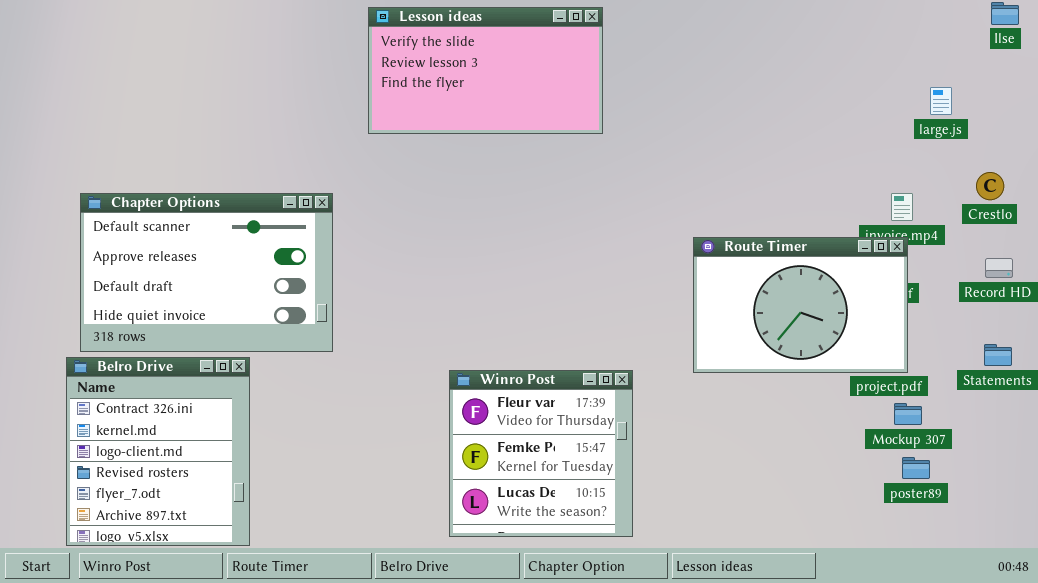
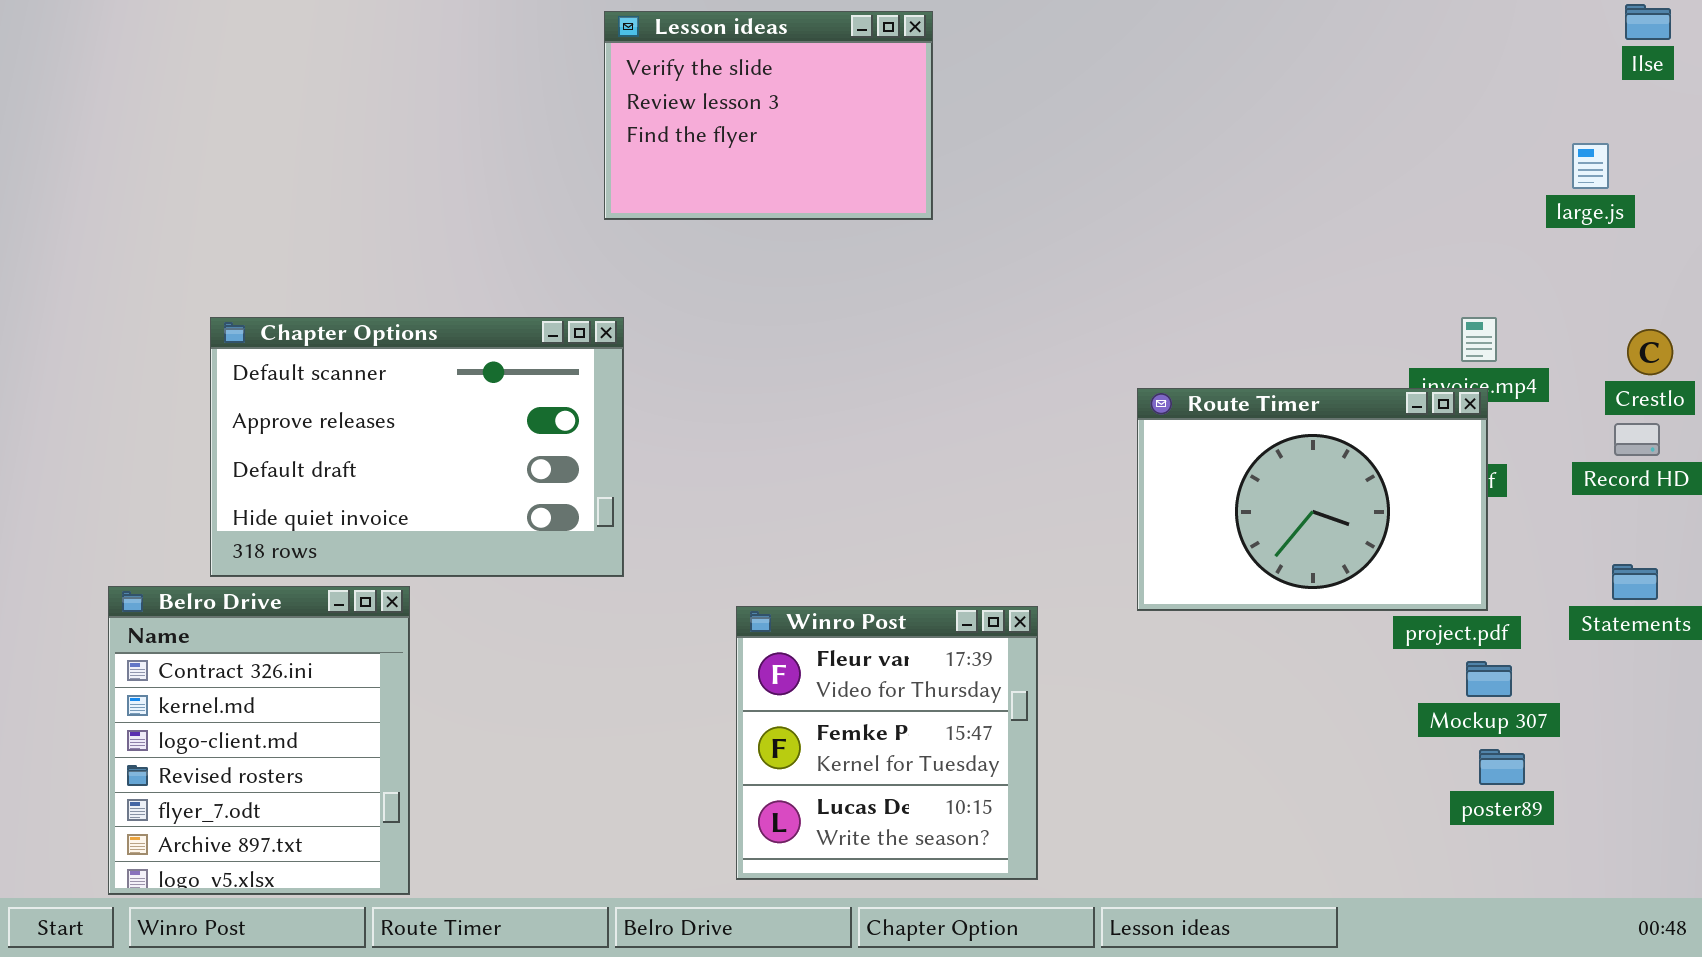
Lesson ideas: [368,7,603,134] -> [604,11,933,220], resized
large.js: [930,87,952,115] -> [1572,143,1609,189], moved
Crestlo: [976,172,1004,200] -> [1627,329,1673,375], moved
Chapter Options: [80,193,333,352] -> [210,317,624,577], moved

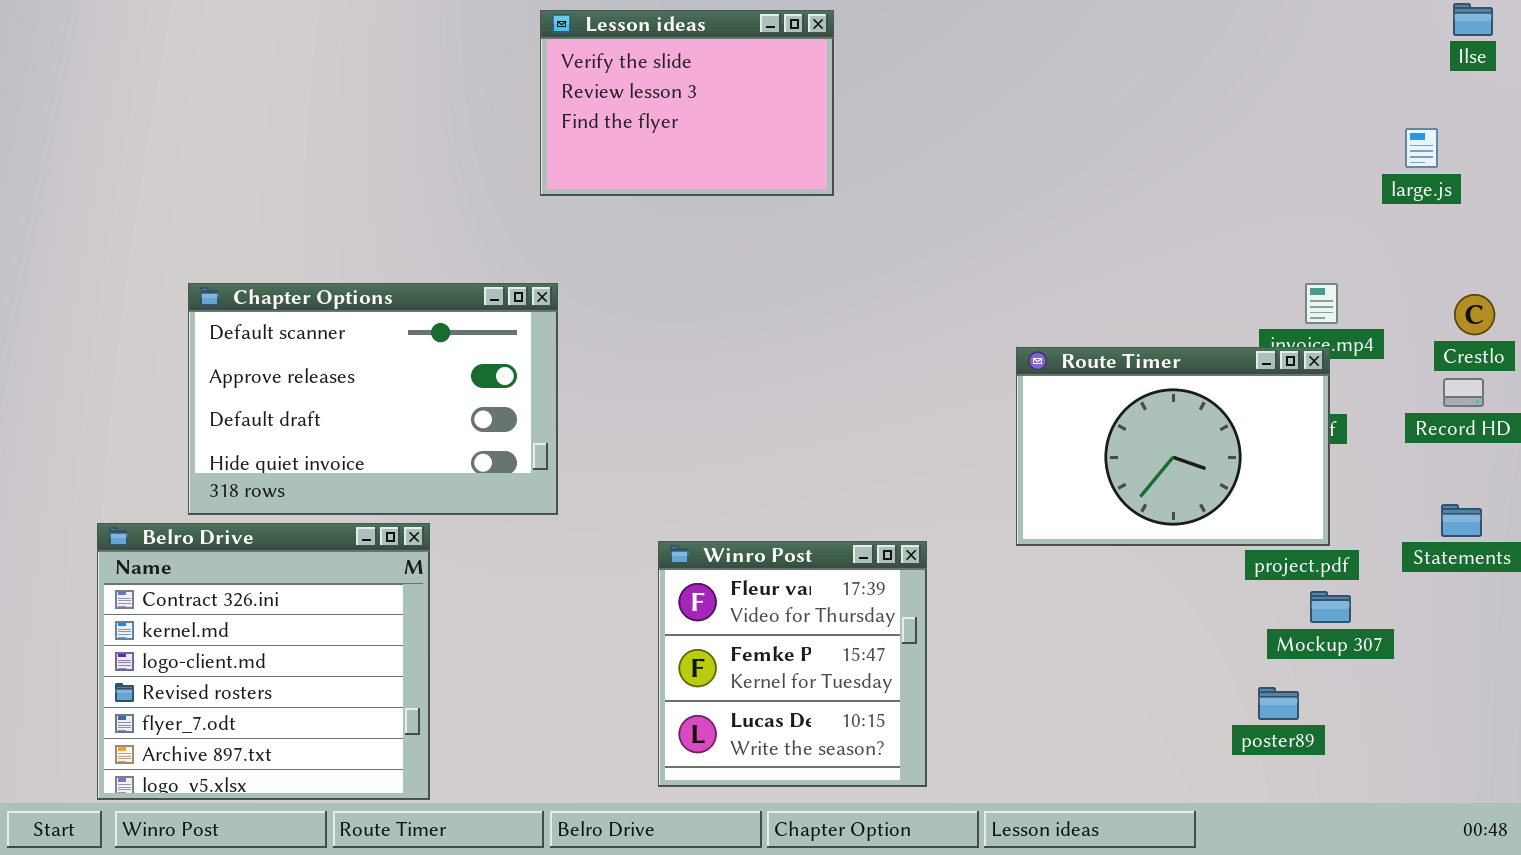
Belro Drive: [108,586,410,895] -> [97,523,430,800], resized
poster89: [1479,749,1525,785] -> [1258,687,1299,720], moved

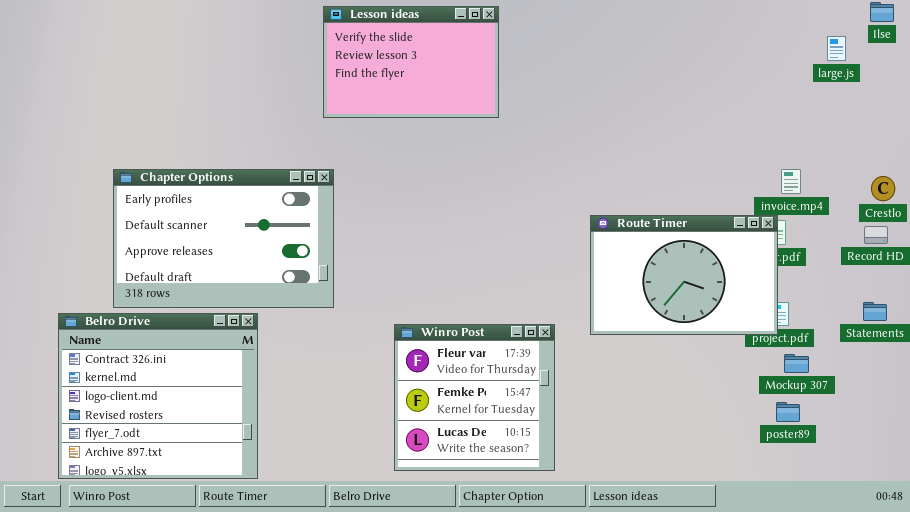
large.js: [1405,128,1438,168] -> [827,36,846,61], moved
Chapter Options: [188,283,558,515] -> [113,169,334,308], scrolled up 1 row
Route Timer: [1016,347,1330,546] -> [590,215,778,335], moved
poster89: [1258,687,1299,720] -> [776,402,800,422], moved

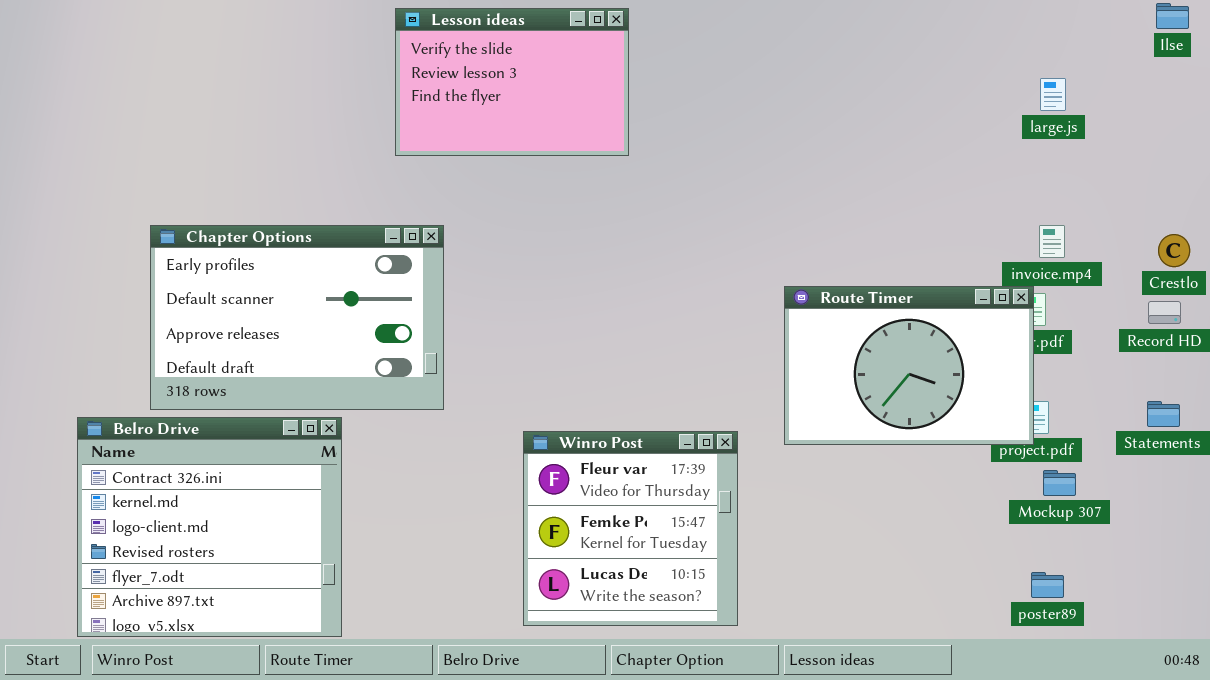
Lesson ideas: [323,6,499,118] -> [395,8,629,156], moved
large.js: [827,36,846,61] -> [1040,78,1066,111], moved
poster89: [776,402,800,422] -> [1031,572,1064,598], moved

